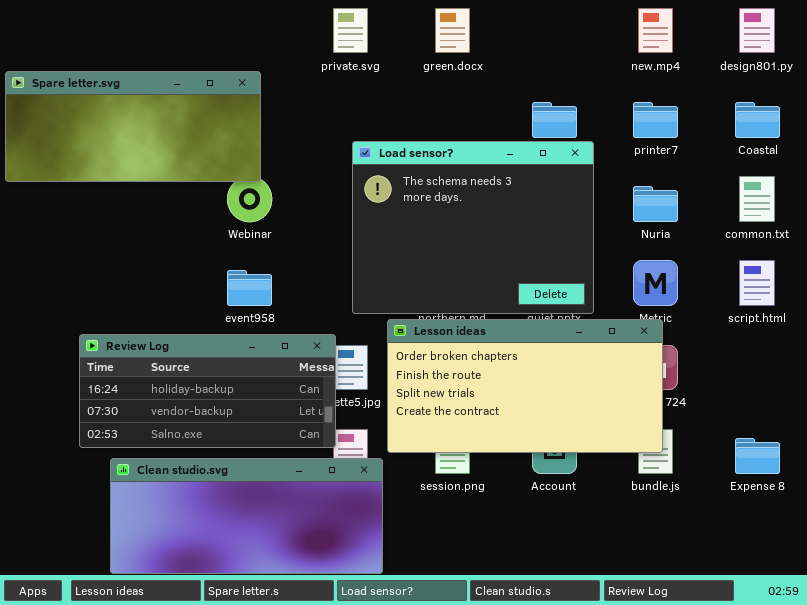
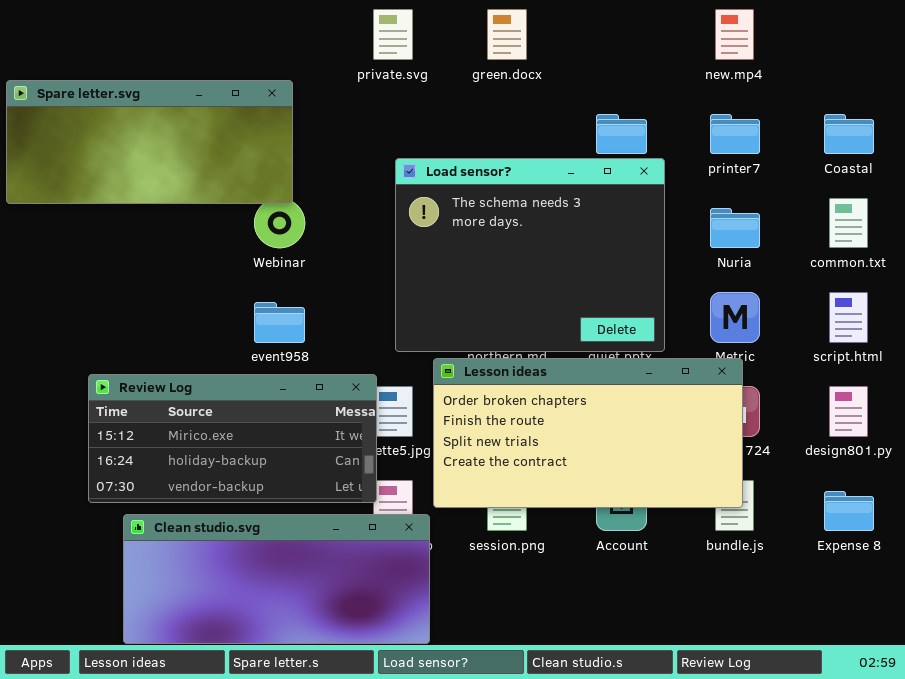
design801.py: [739,8,775,53] -> [829,386,868,437], moved
Review Log: [79,334,336,448] -> [88,374,377,503], scrolled up 1 row

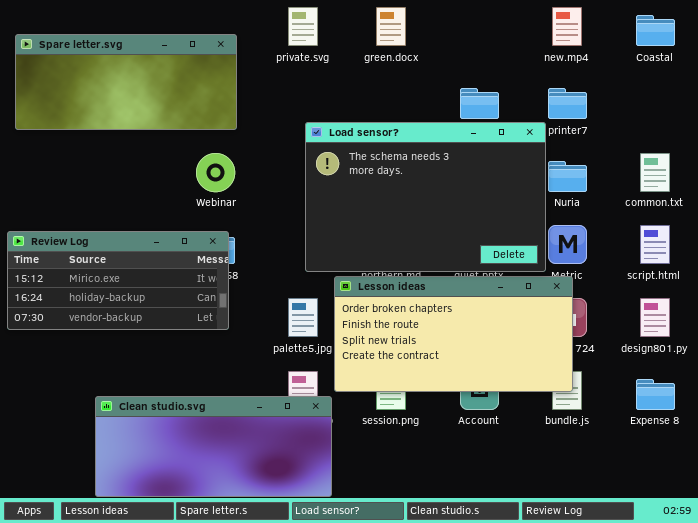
Spare letter.svg: [6,80,293,204] -> [15,34,237,130], moved
Coastal: [824,114,874,154] -> [636,15,675,46], moved
Load sensor?: [395,158,665,352] -> [305,122,546,272], resized
Review Log: [88,374,377,503] -> [7,231,229,330], moved

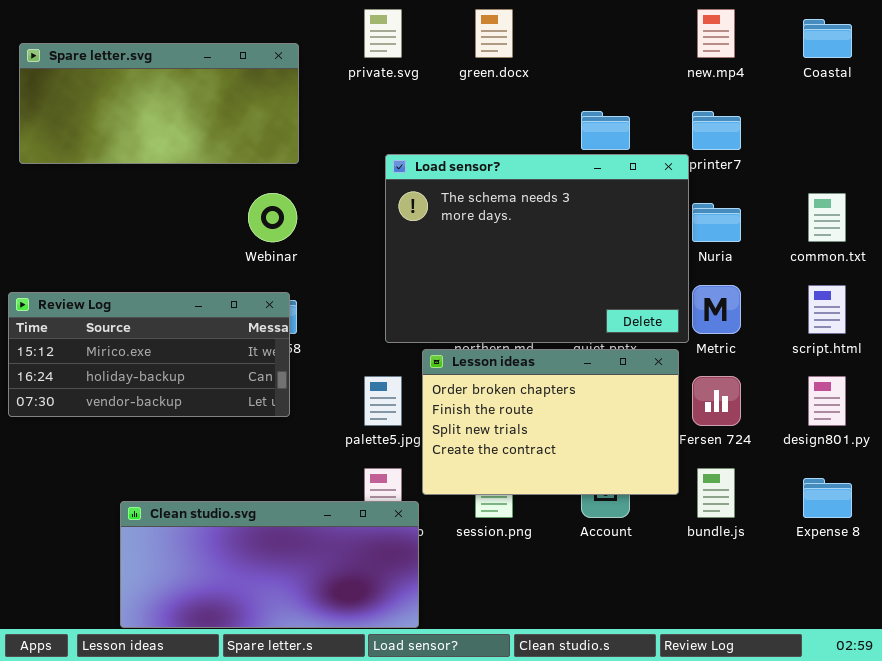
Lesson ideas: [334,276,573,392] -> [422,349,679,495], resized

